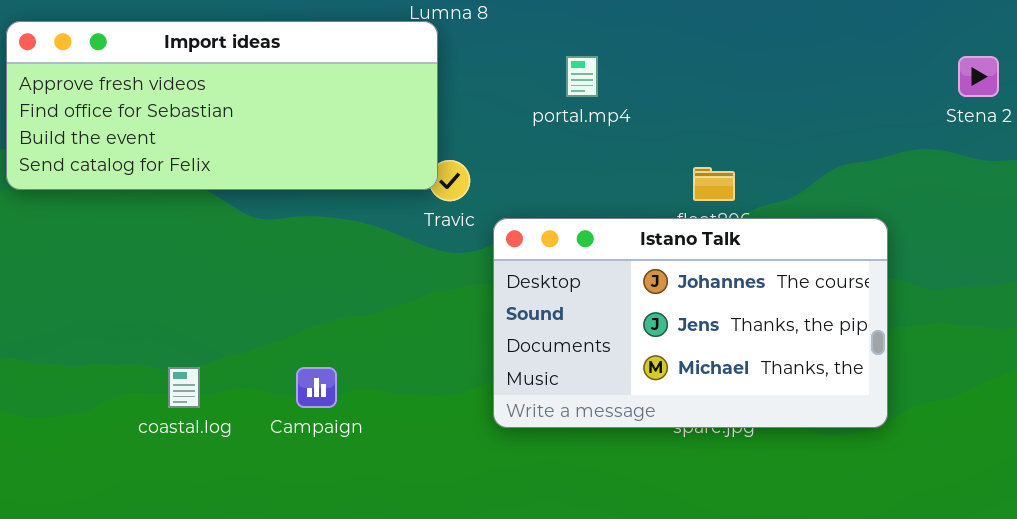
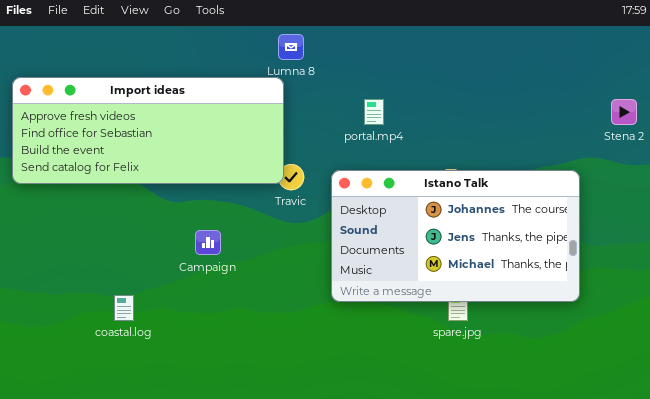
Istano Talk: [493,218,888,428] -> [331,170,580,302], moved
Campaign: [296,367,337,408] -> [195,230,221,255], moved

